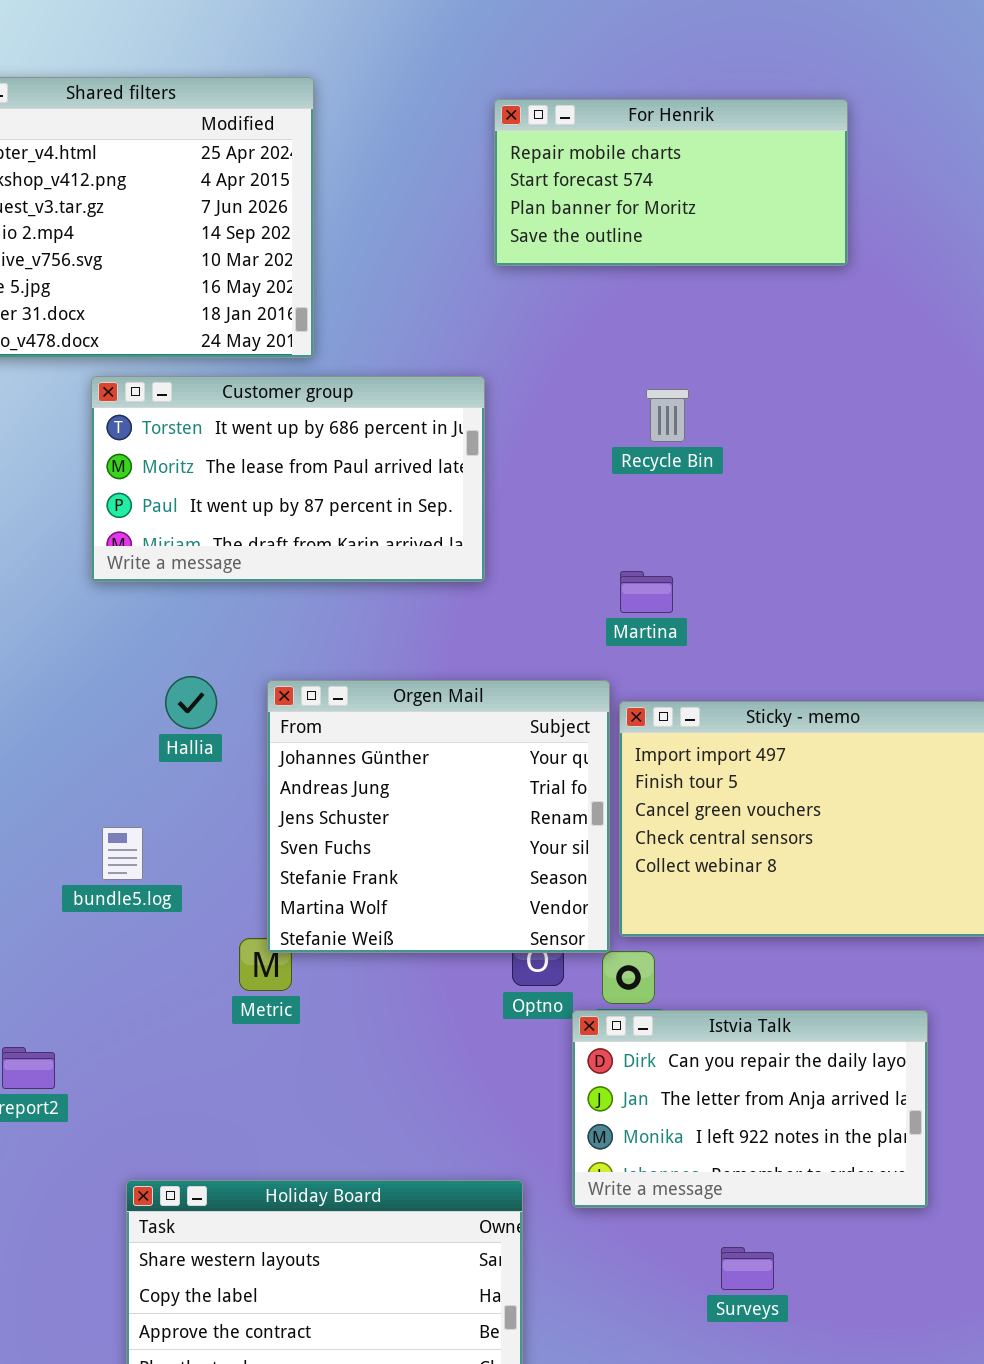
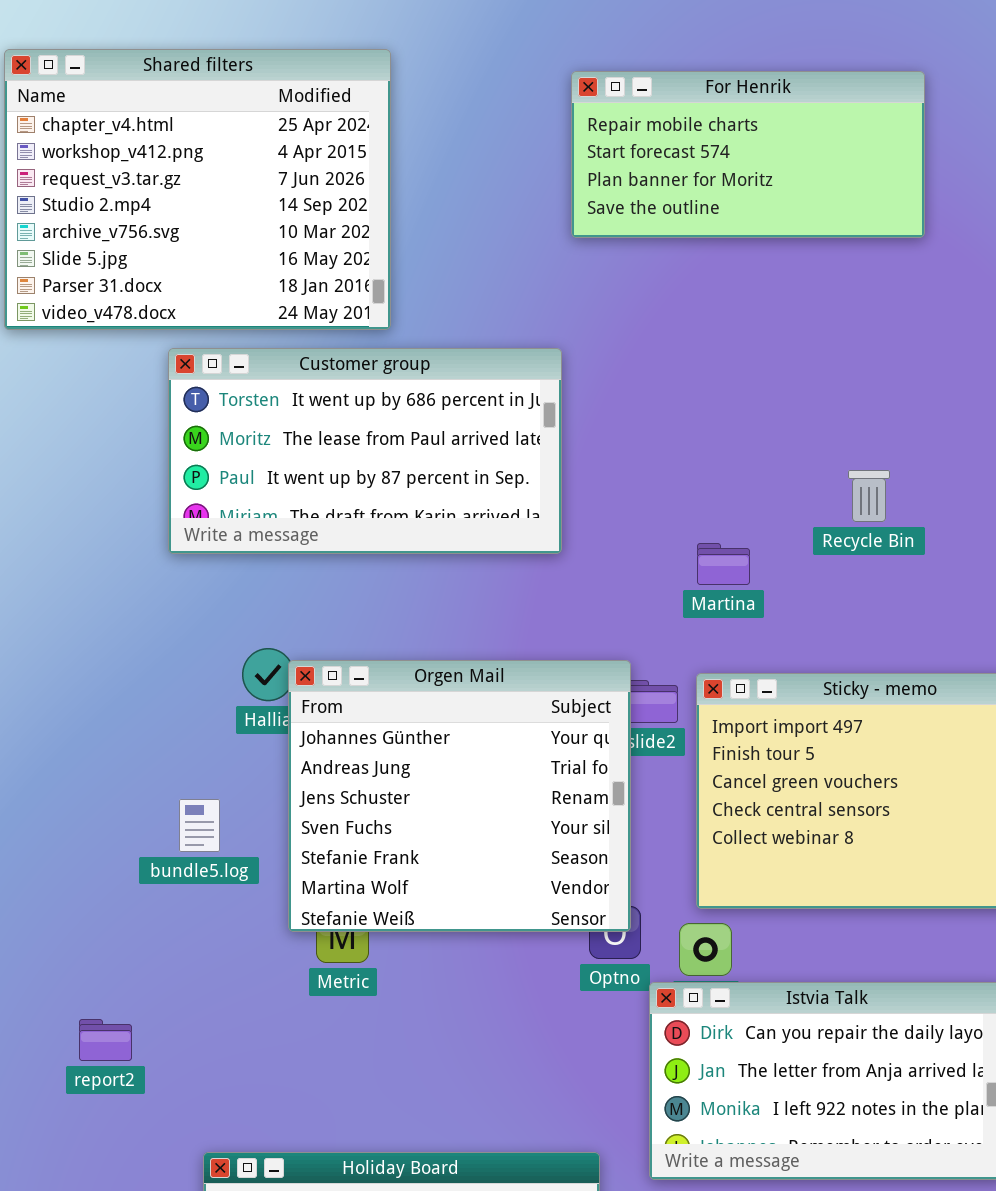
Recycle Bin: [646,389,689,442] -> [848,470,890,522], moved
Orgen Mail: [267,680,610,953] -> [288,660,631,932], moved

